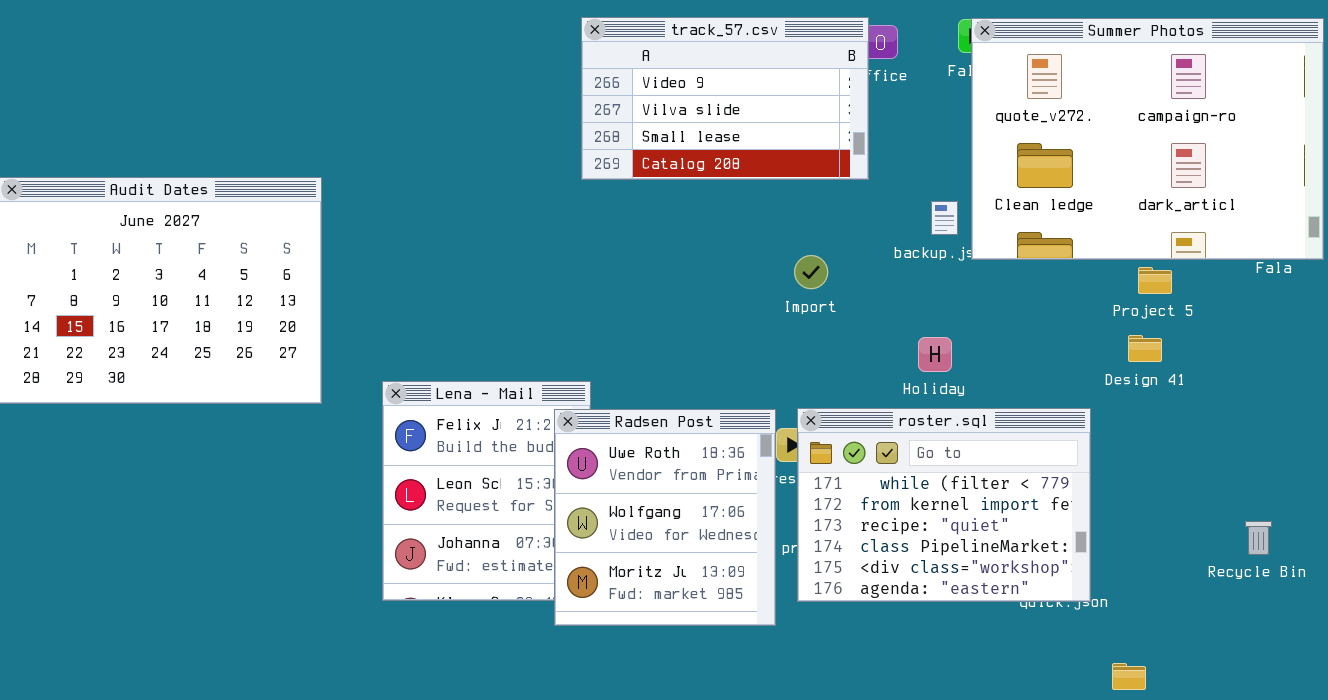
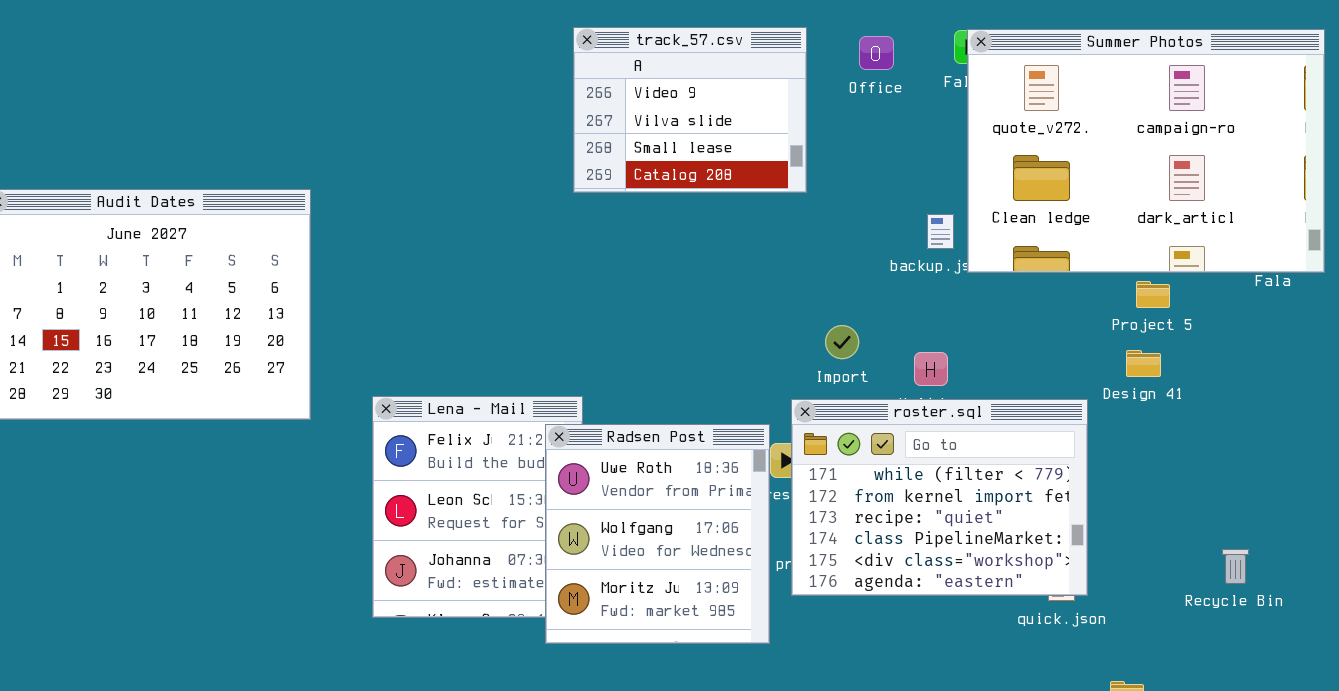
track_57.csv: [581,17,869,180] -> [573,27,807,193], resized
Import: [794,255,828,289] -> [825,325,859,359], moved
roster.sql: [797,408,1091,602] -> [791,399,1088,596], moved
Recycle Bin: [1245,521,1272,555] -> [1222,549,1249,584], moved

